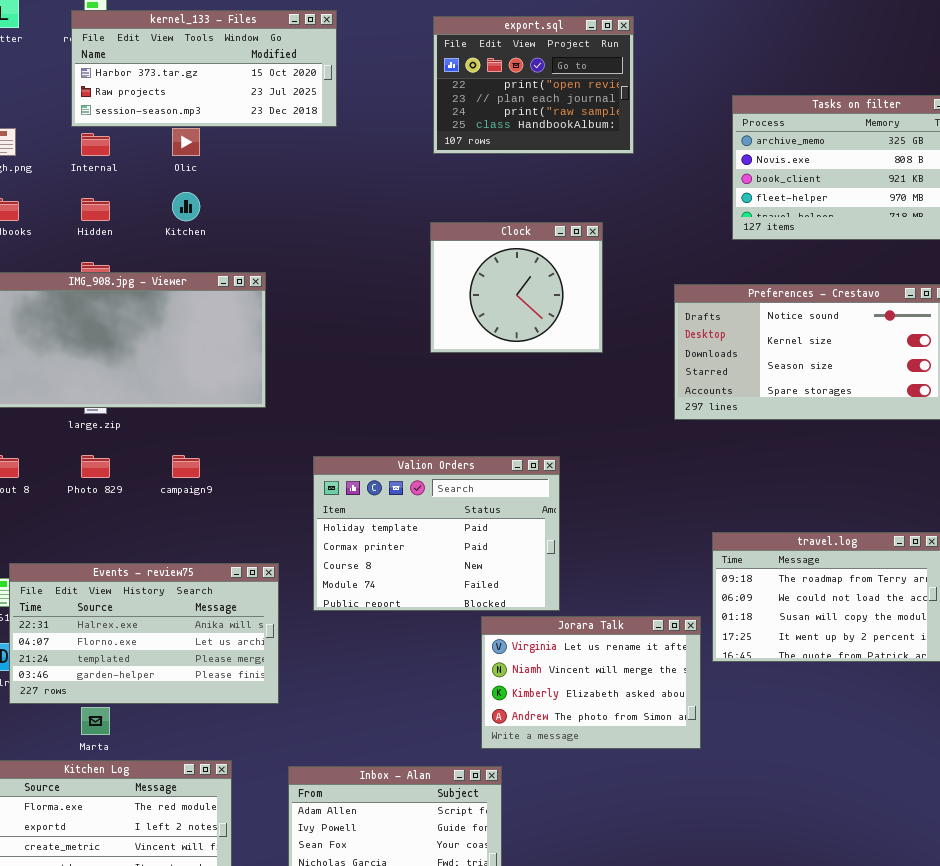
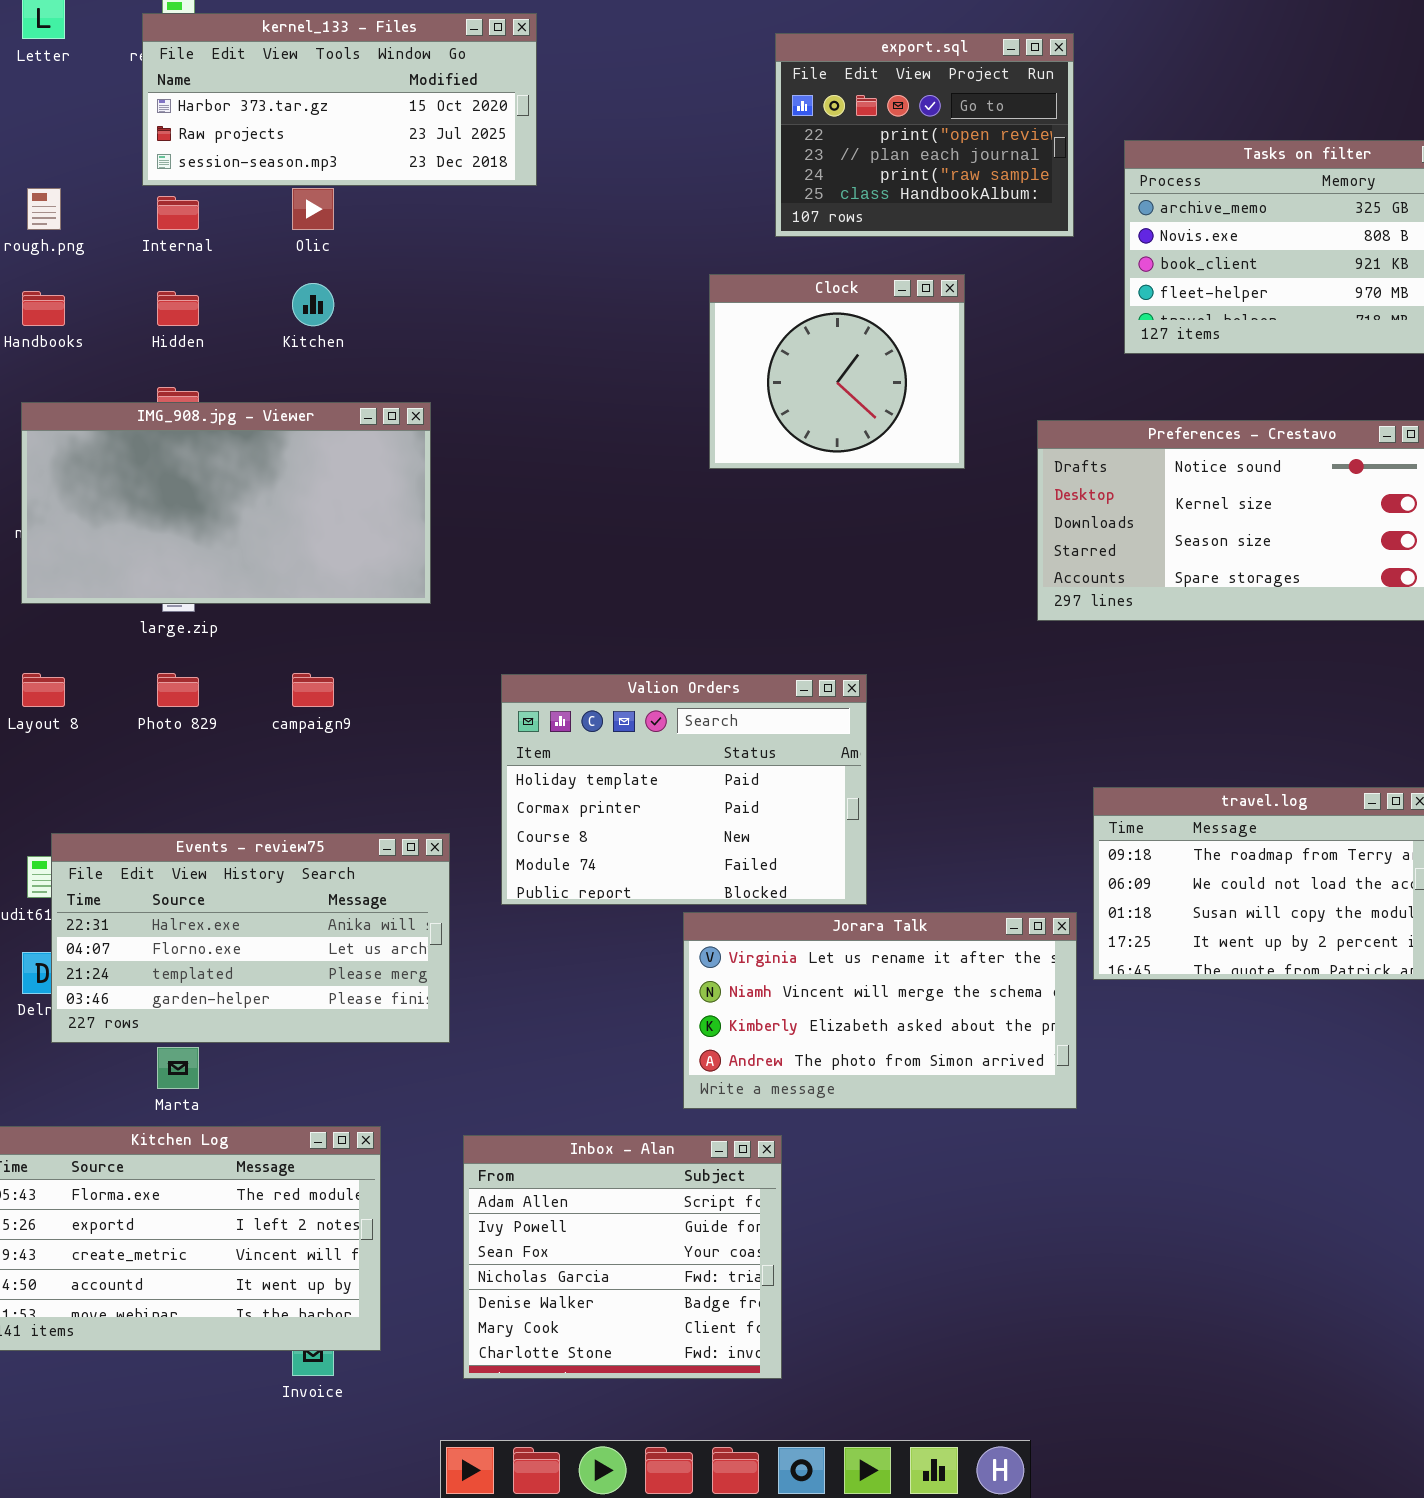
export.sql: [433,16,634,154] -> [775,33,1074,237], moved
Clock: [430,222,603,353] -> [709,274,965,469], moved
Jorara Talk: [481,616,701,749] -> [683,912,1077,1109], resized

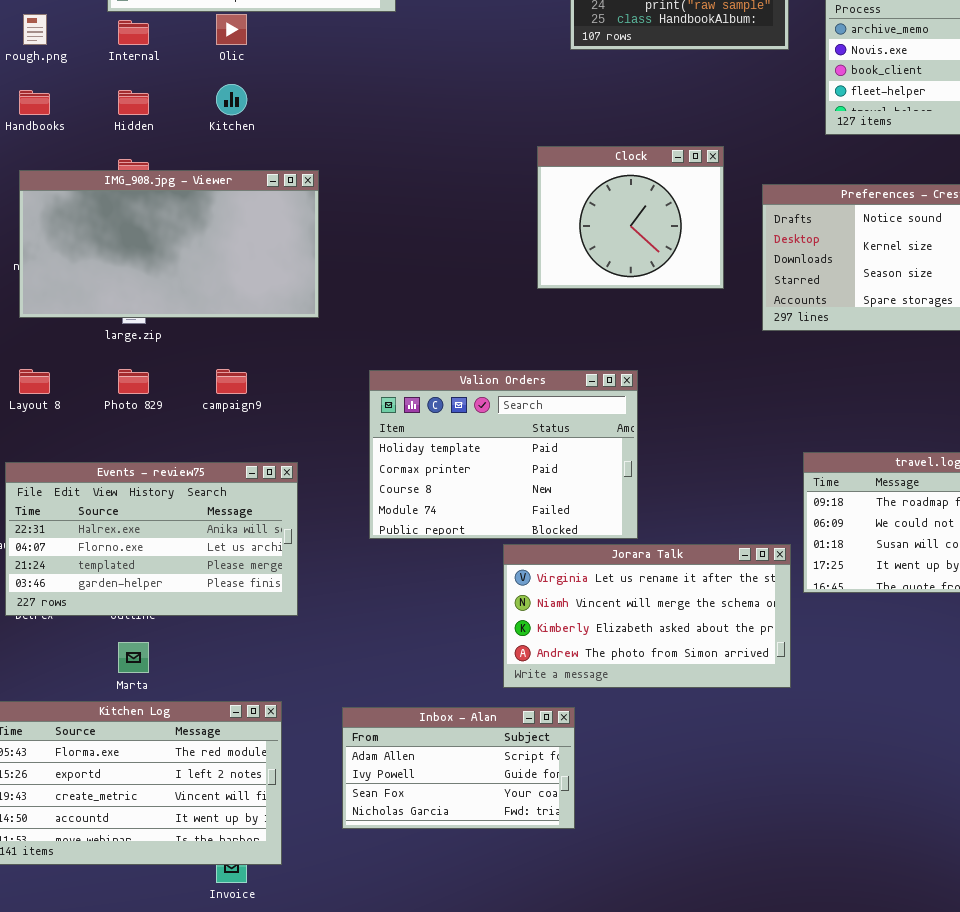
Clock: [709,274,965,469] -> [537,146,724,289], moved
Events - review75: [51,833,450,1043] -> [5,462,298,616], moved
Inbox - Alan: [463,1135,782,1379] -> [342,707,575,829], resized

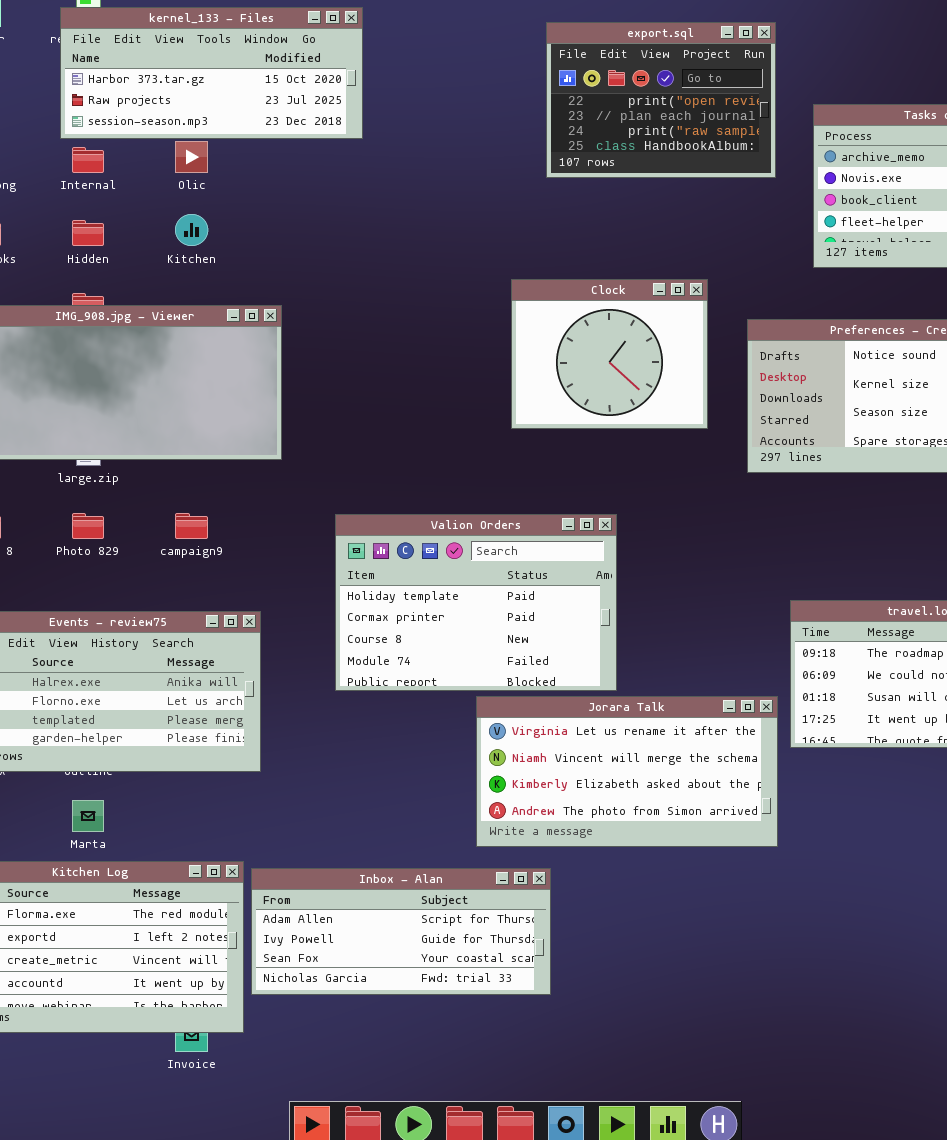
Inbox - Alan: [342,707,575,829] -> [251,868,551,995], resized

